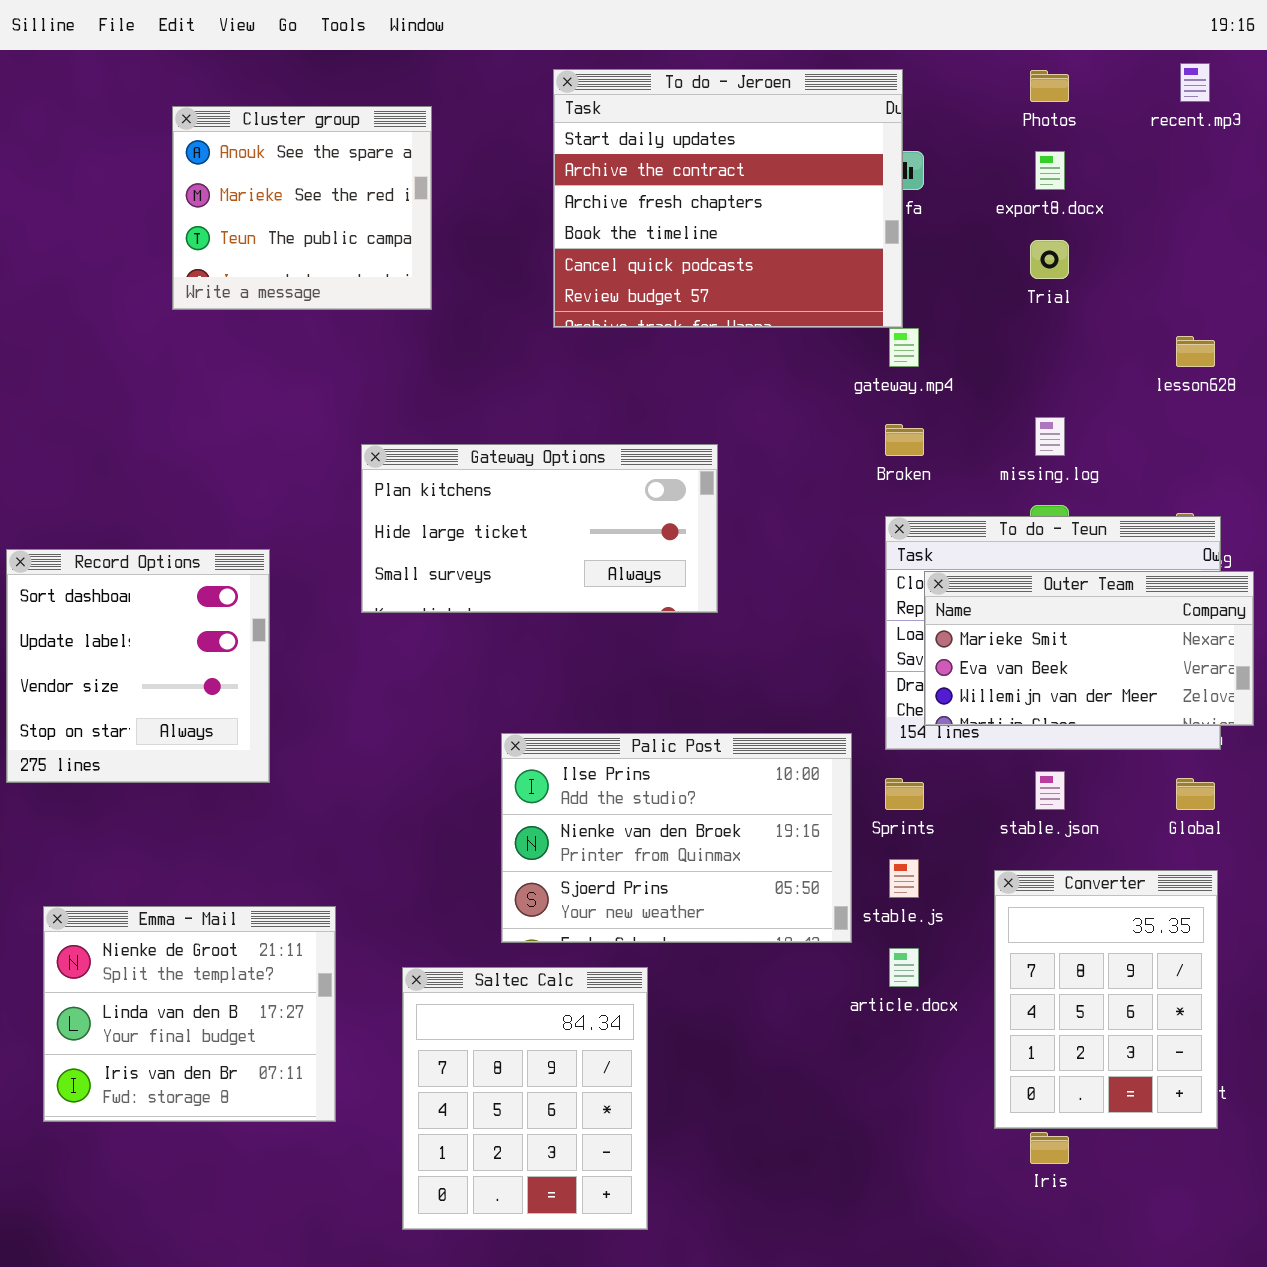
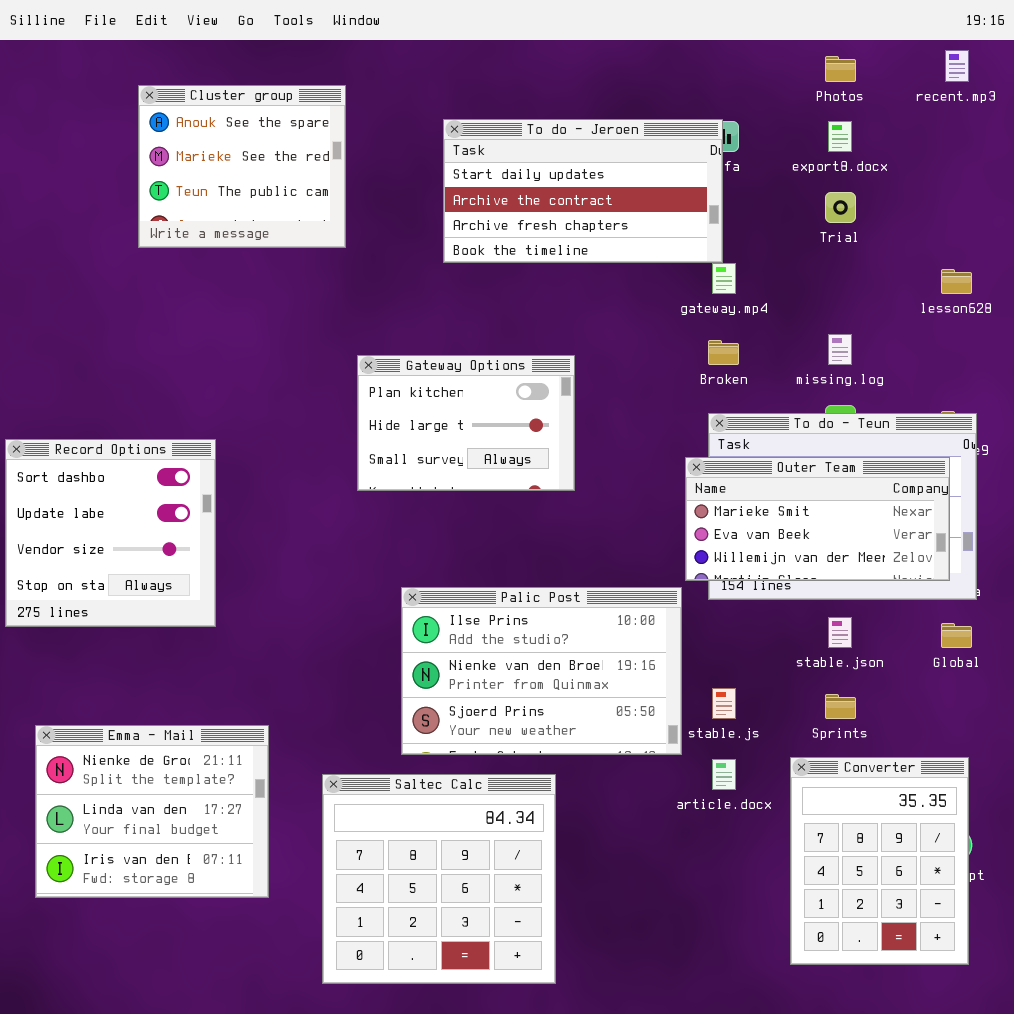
To do - Jeroen: [553,69,903,328] -> [443,119,723,263], resized
Gateway Options: [361,444,718,613] -> [357,355,575,491], resized
Outer Team: [924,571,1254,726] -> [685,457,950,581], moved
Sprints: [885,778,924,810] -> [825,694,856,719], moved
Converter: [994,870,1218,1129] -> [790,757,969,965], moved
Saltec Calc: [402,967,648,1230] -> [322,774,556,984], resized

